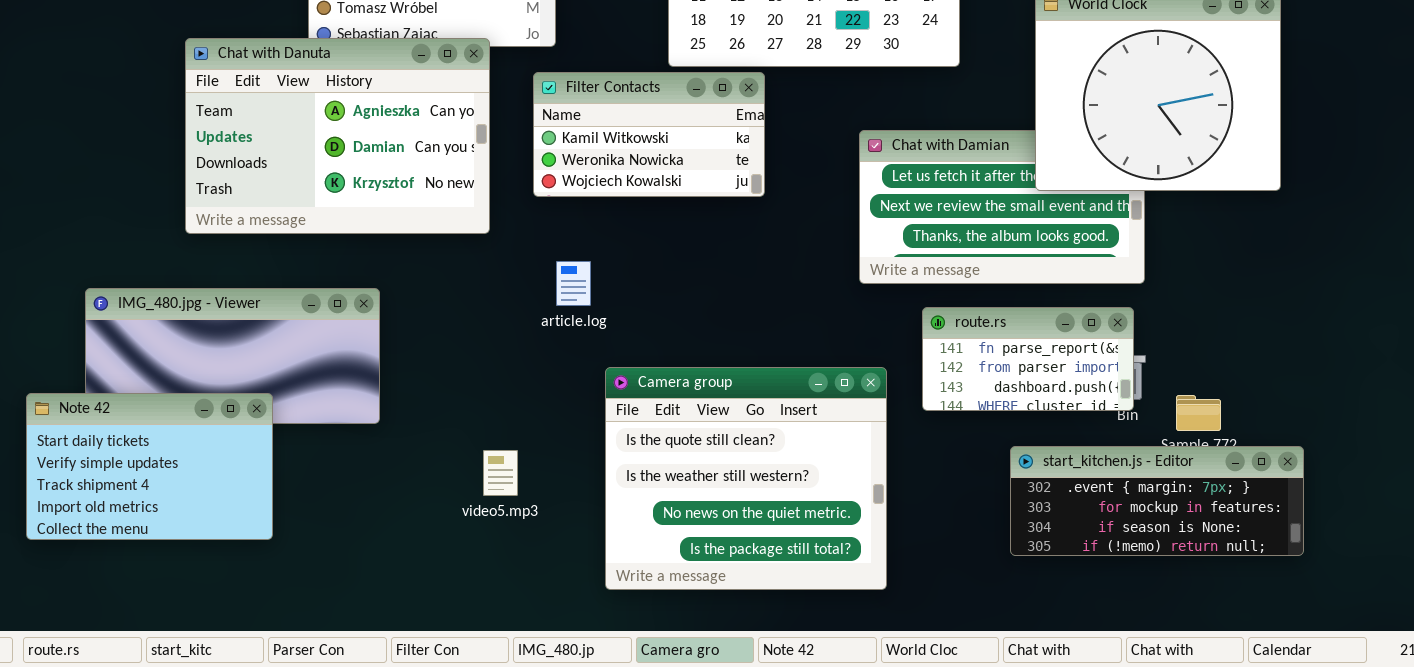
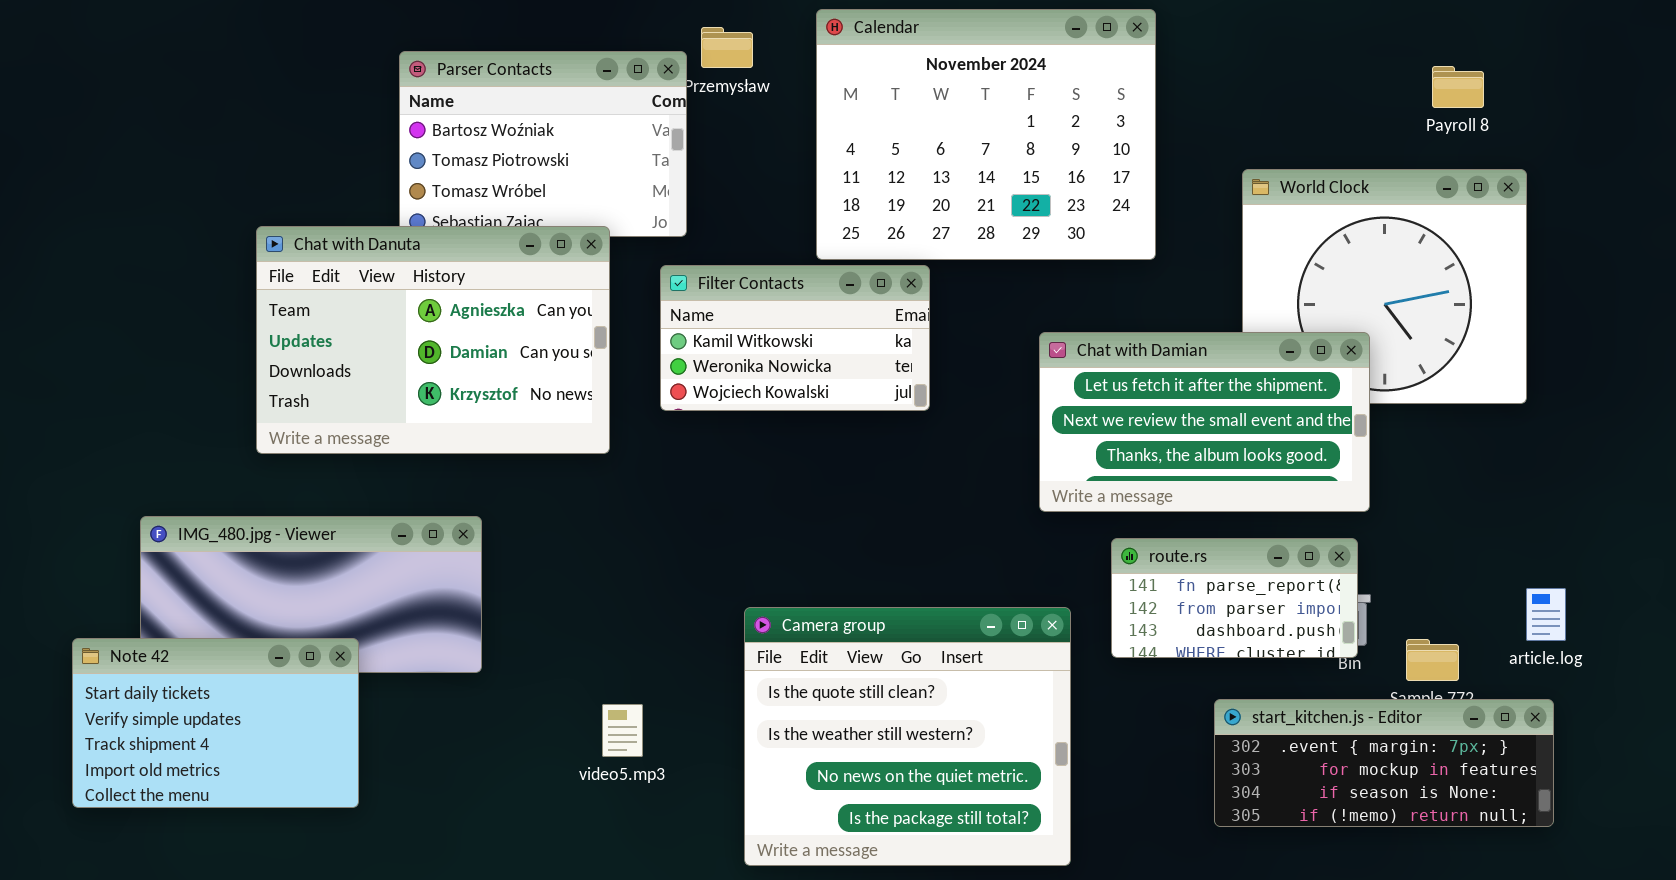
Chat with Damian: [859,130,1145,284] -> [1039,332,1370,512], raised
article.log: [556,261,591,306] -> [1526,588,1566,641], moved

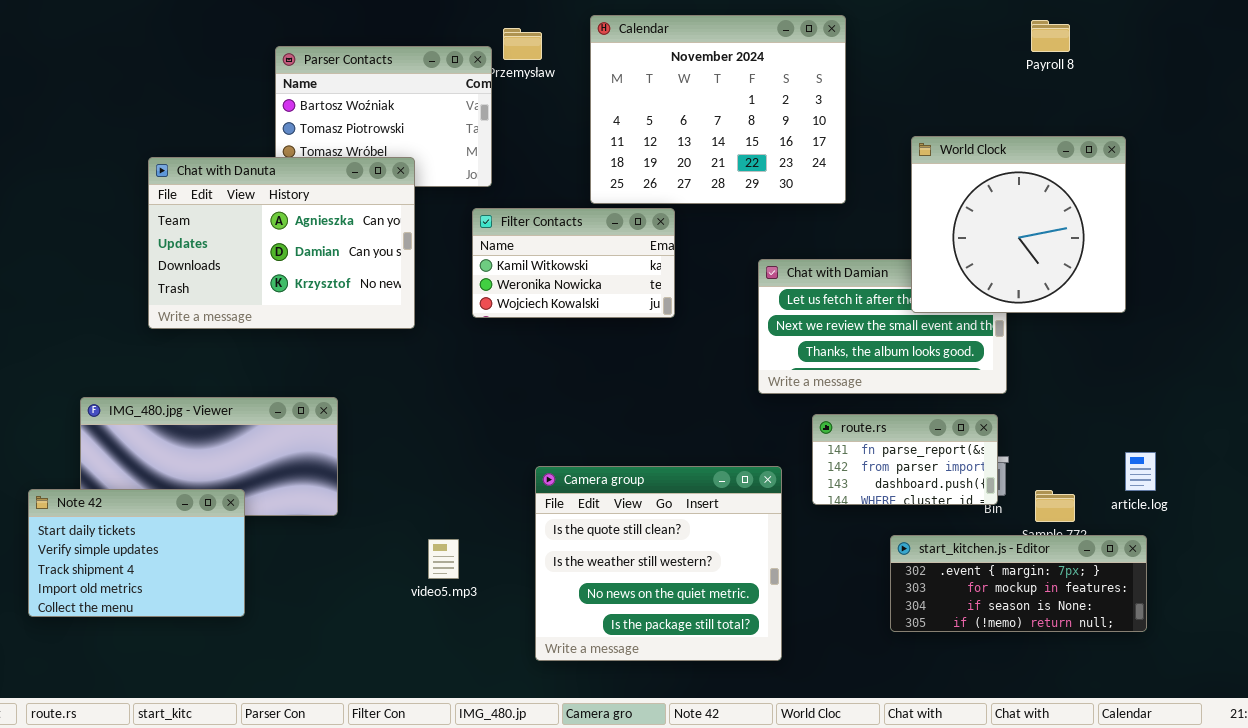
Payroll 8: [1432,66,1484,108] -> [1031,20,1070,52], moved
World Clock: [1242,169,1527,404] -> [911,136,1126,313], raised
Chat with Danuta: [256,226,610,454] -> [148,157,415,329], moved

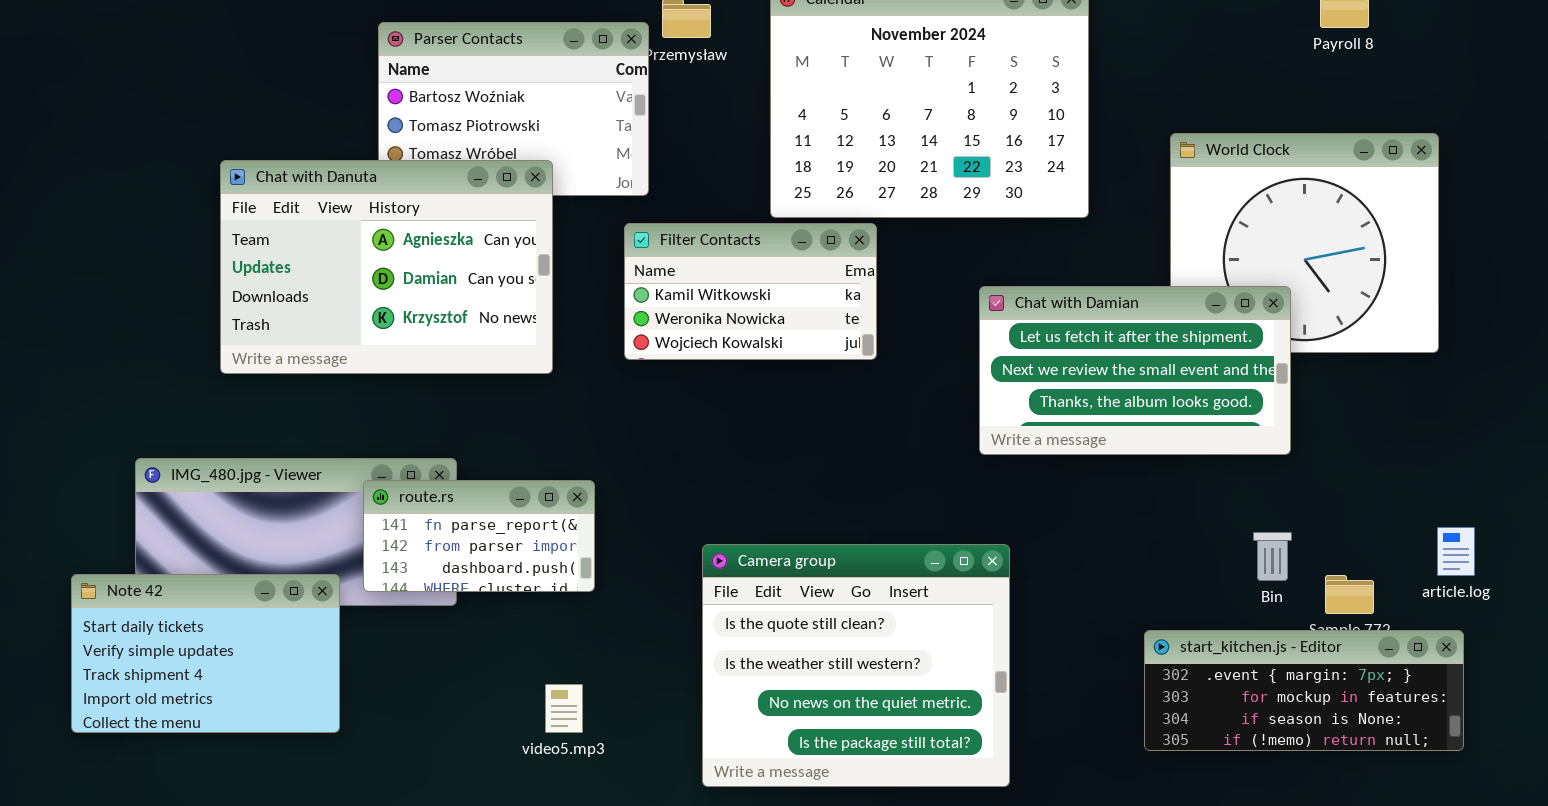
Chat with Damian: [758,259,1007,394] -> [979,286,1291,455], raised
route.rs: [812,414,998,505] -> [363,480,595,592], moved
video5.mp3: [428,539,459,579] -> [545,684,583,733], moved

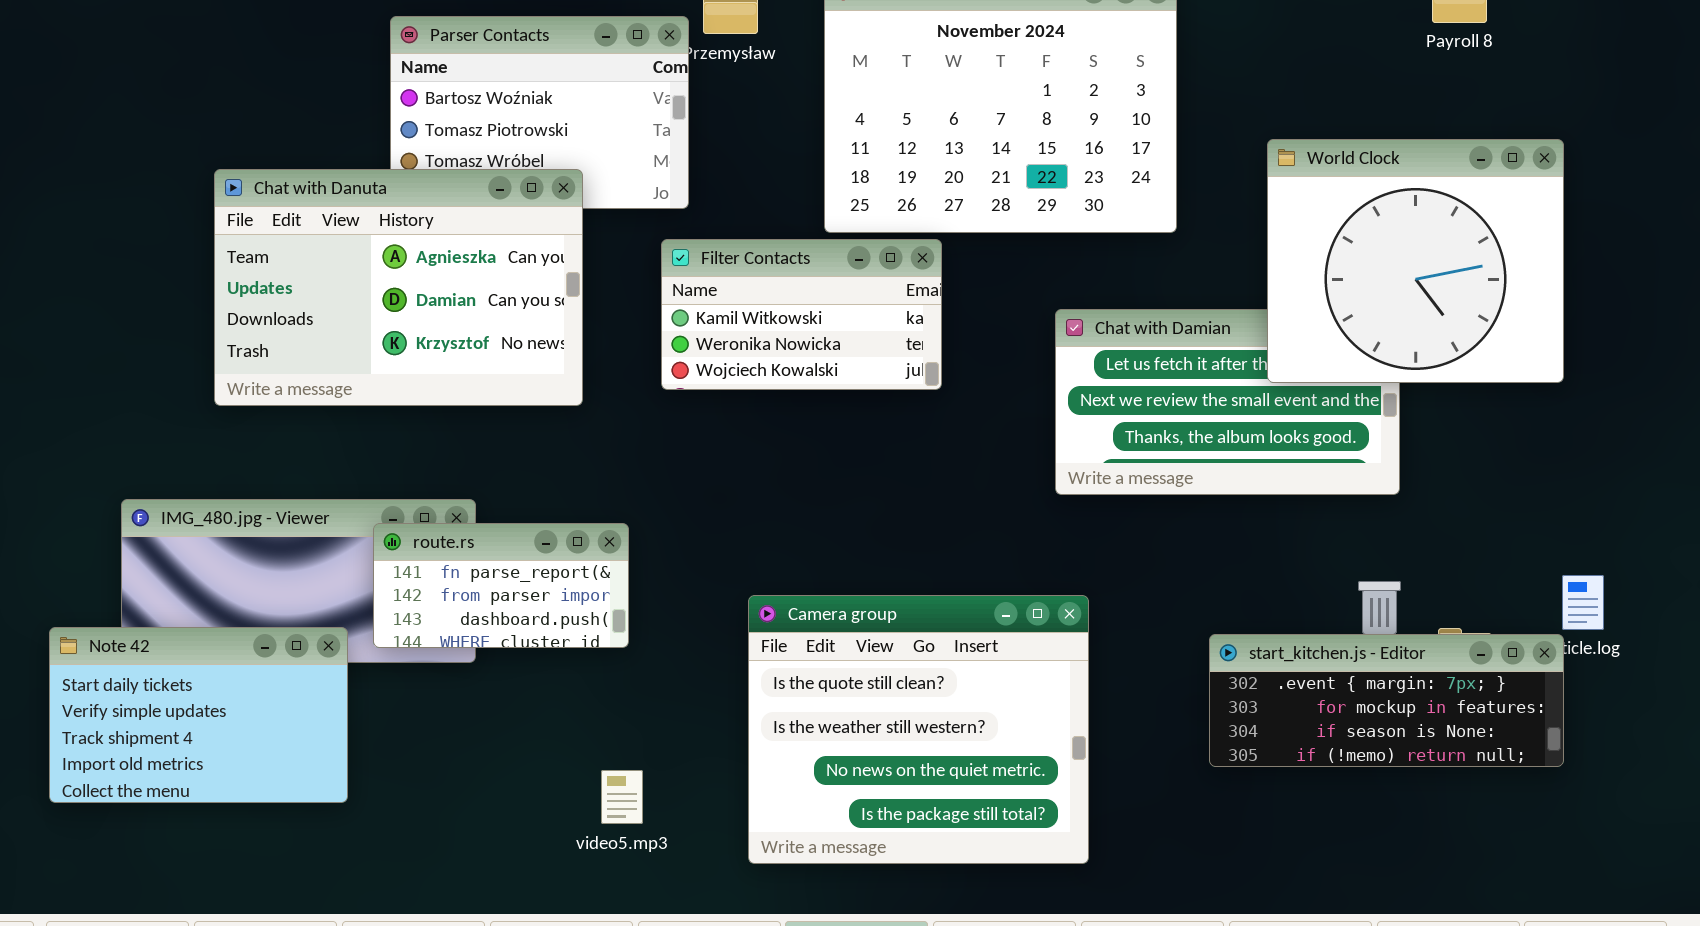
World Clock: [1170,133,1439,353] -> [1267,139,1564,383], raised
start_kitchen.js - Editor: [1144,630,1464,751] -> [1209,634,1564,767], moved
video5.mp3: [545,684,583,733] -> [601,770,643,824], moved

